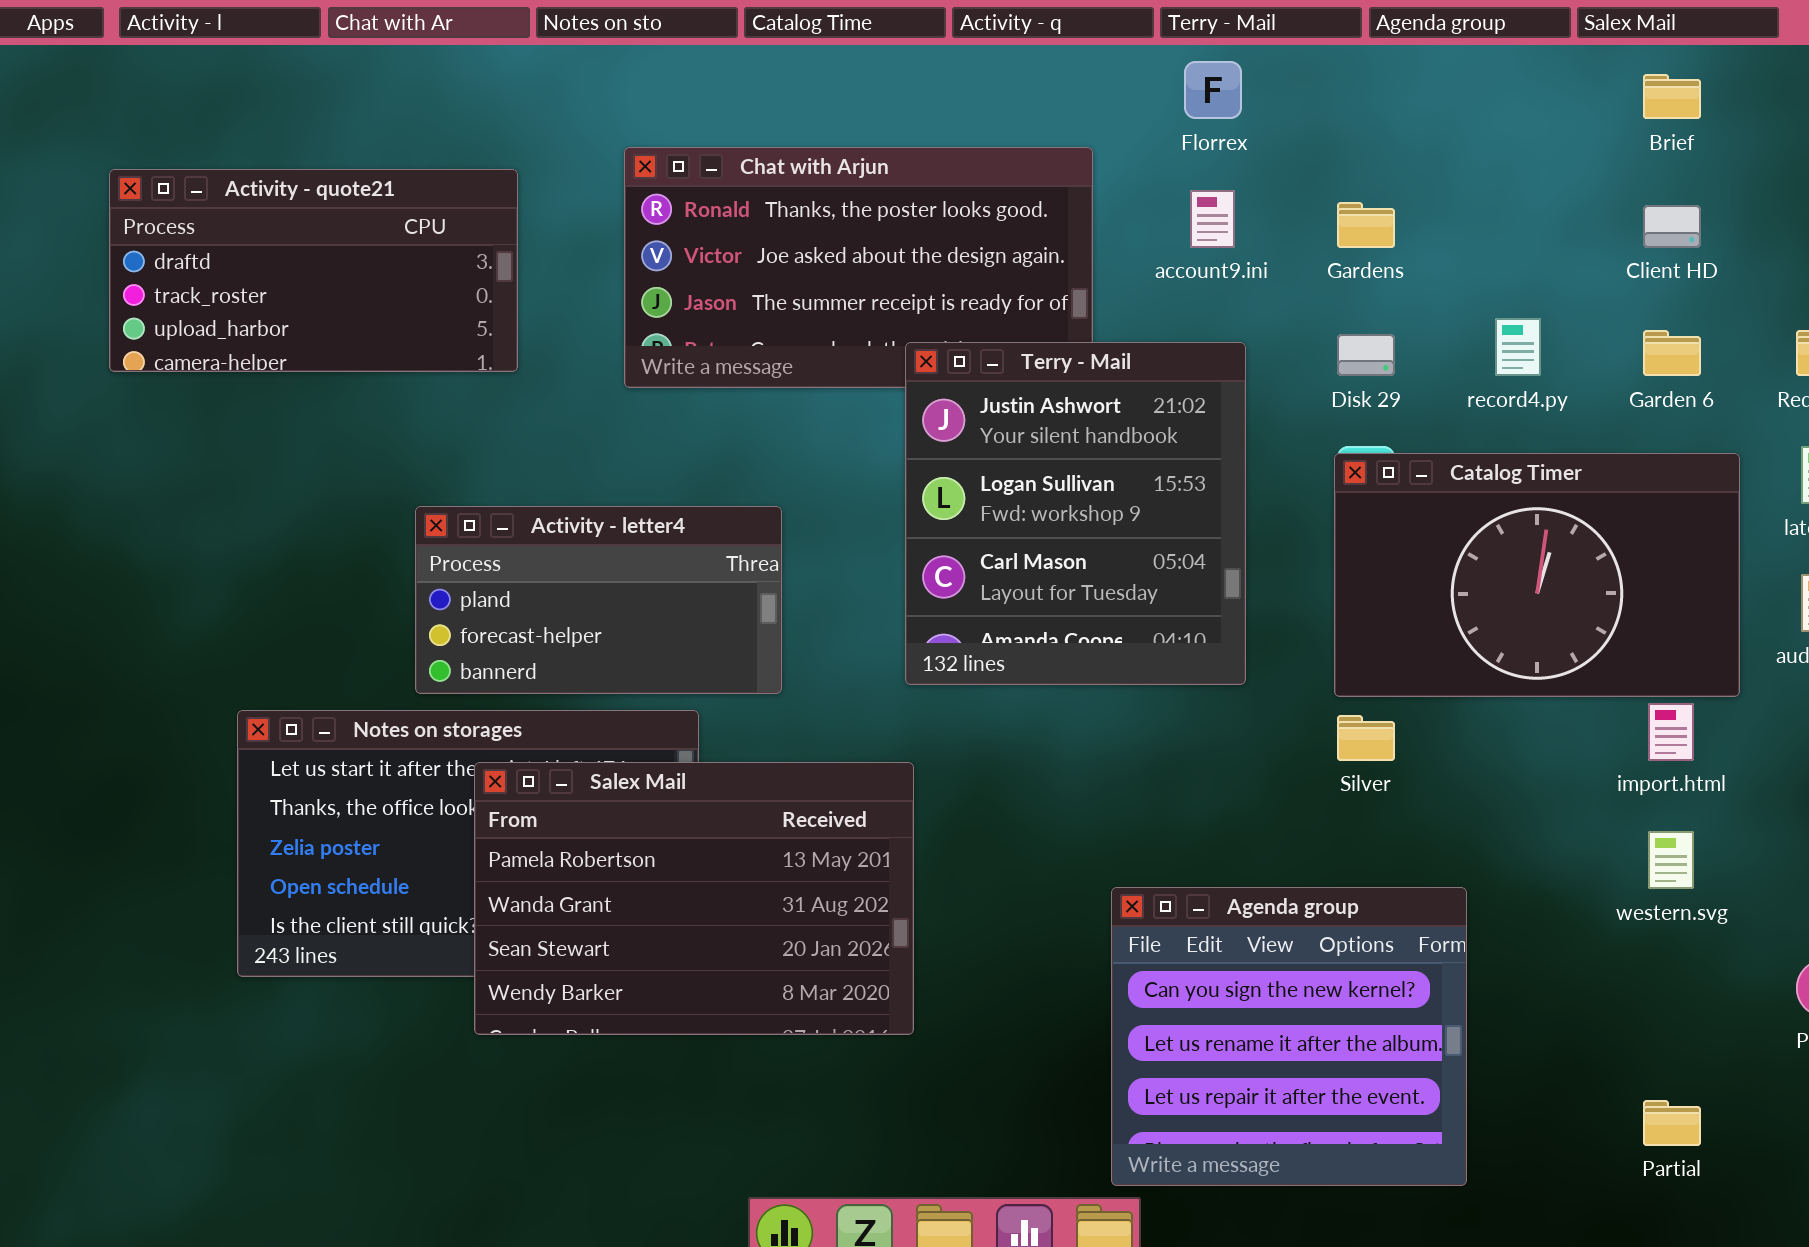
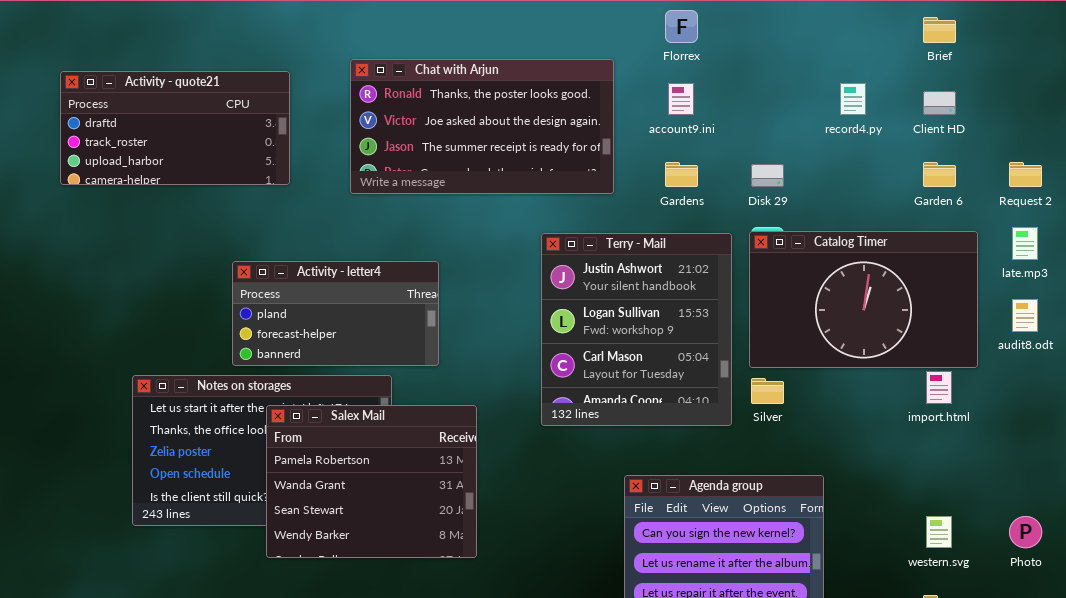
Gardens: [1337,202,1395,248] -> [665,162,698,187], moved
record4.py: [1495,318,1541,376] -> [840,83,866,115], moved
Terry - Mail: [905,342,1246,685] -> [541,233,732,426], moved
Salex Mail: [474,762,914,1035] -> [266,405,477,558], resized
western.svg: [1648,831,1694,889] -> [926,516,952,548], moved

